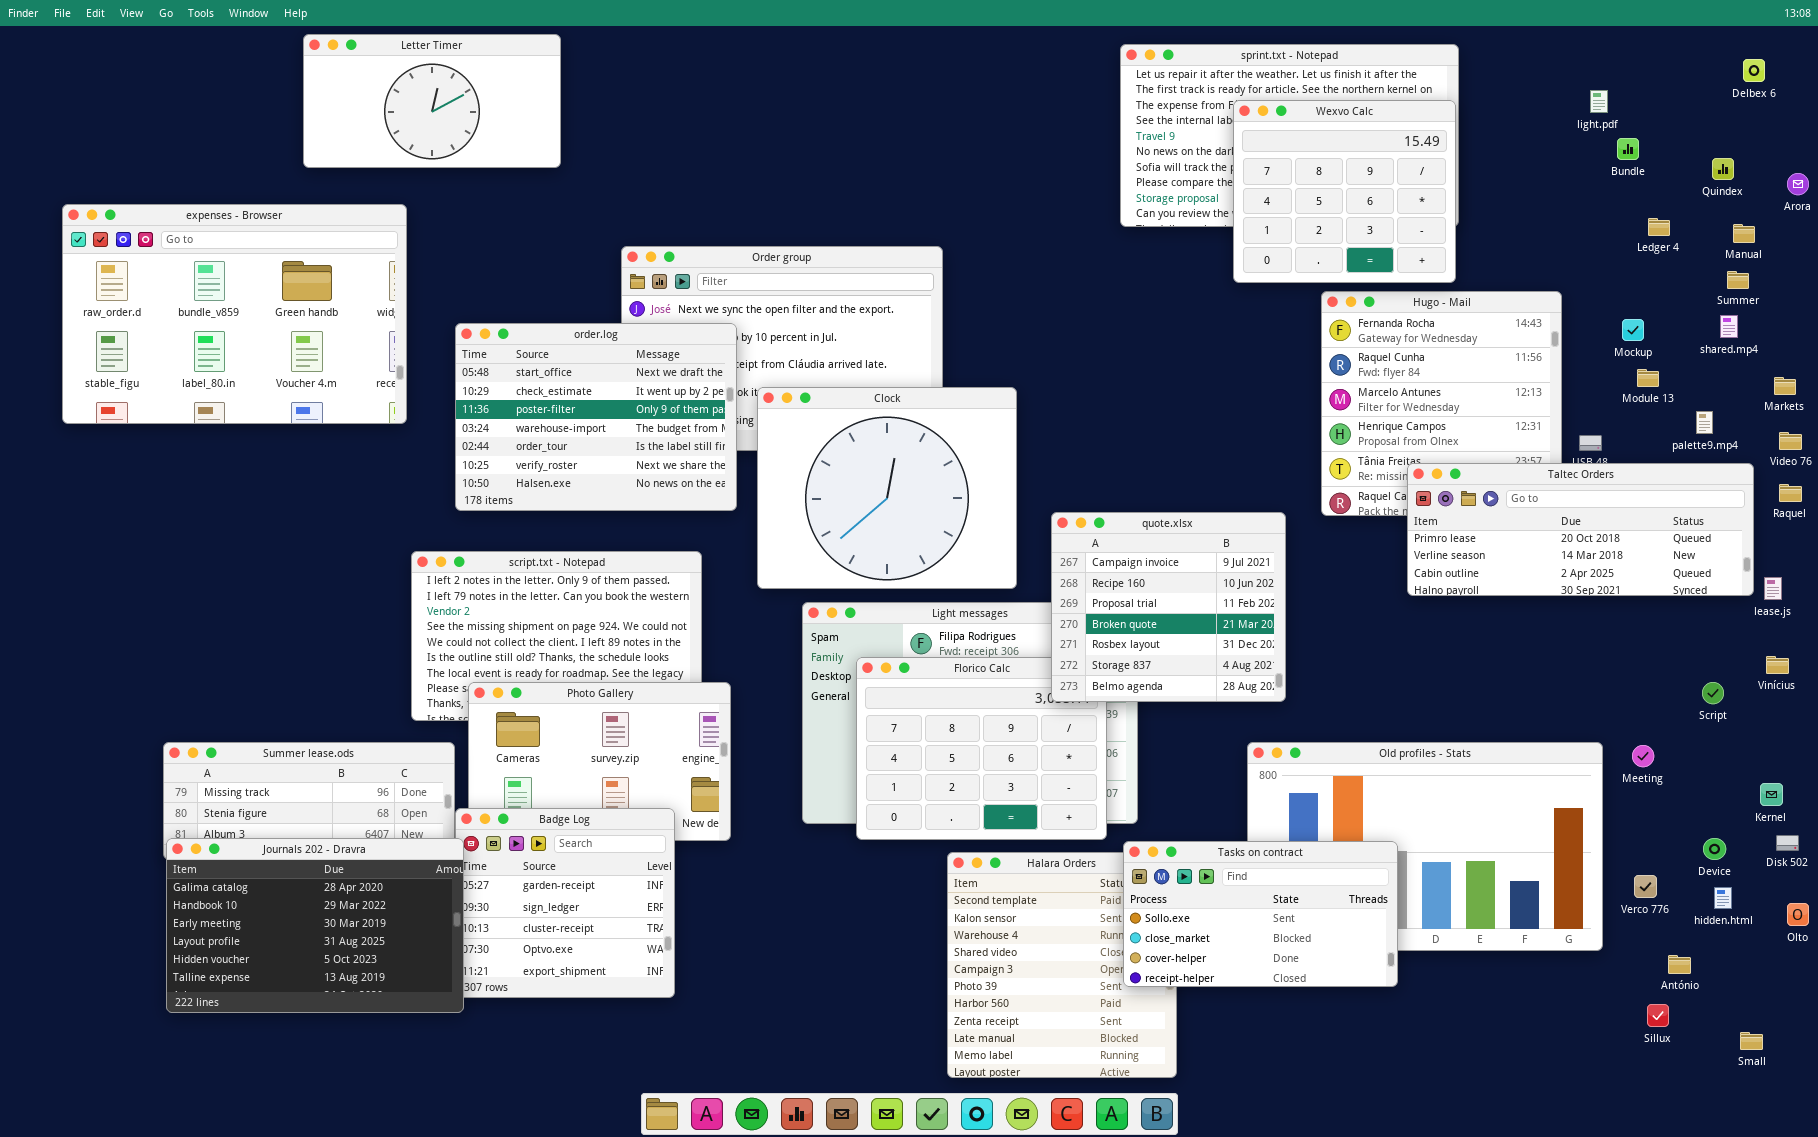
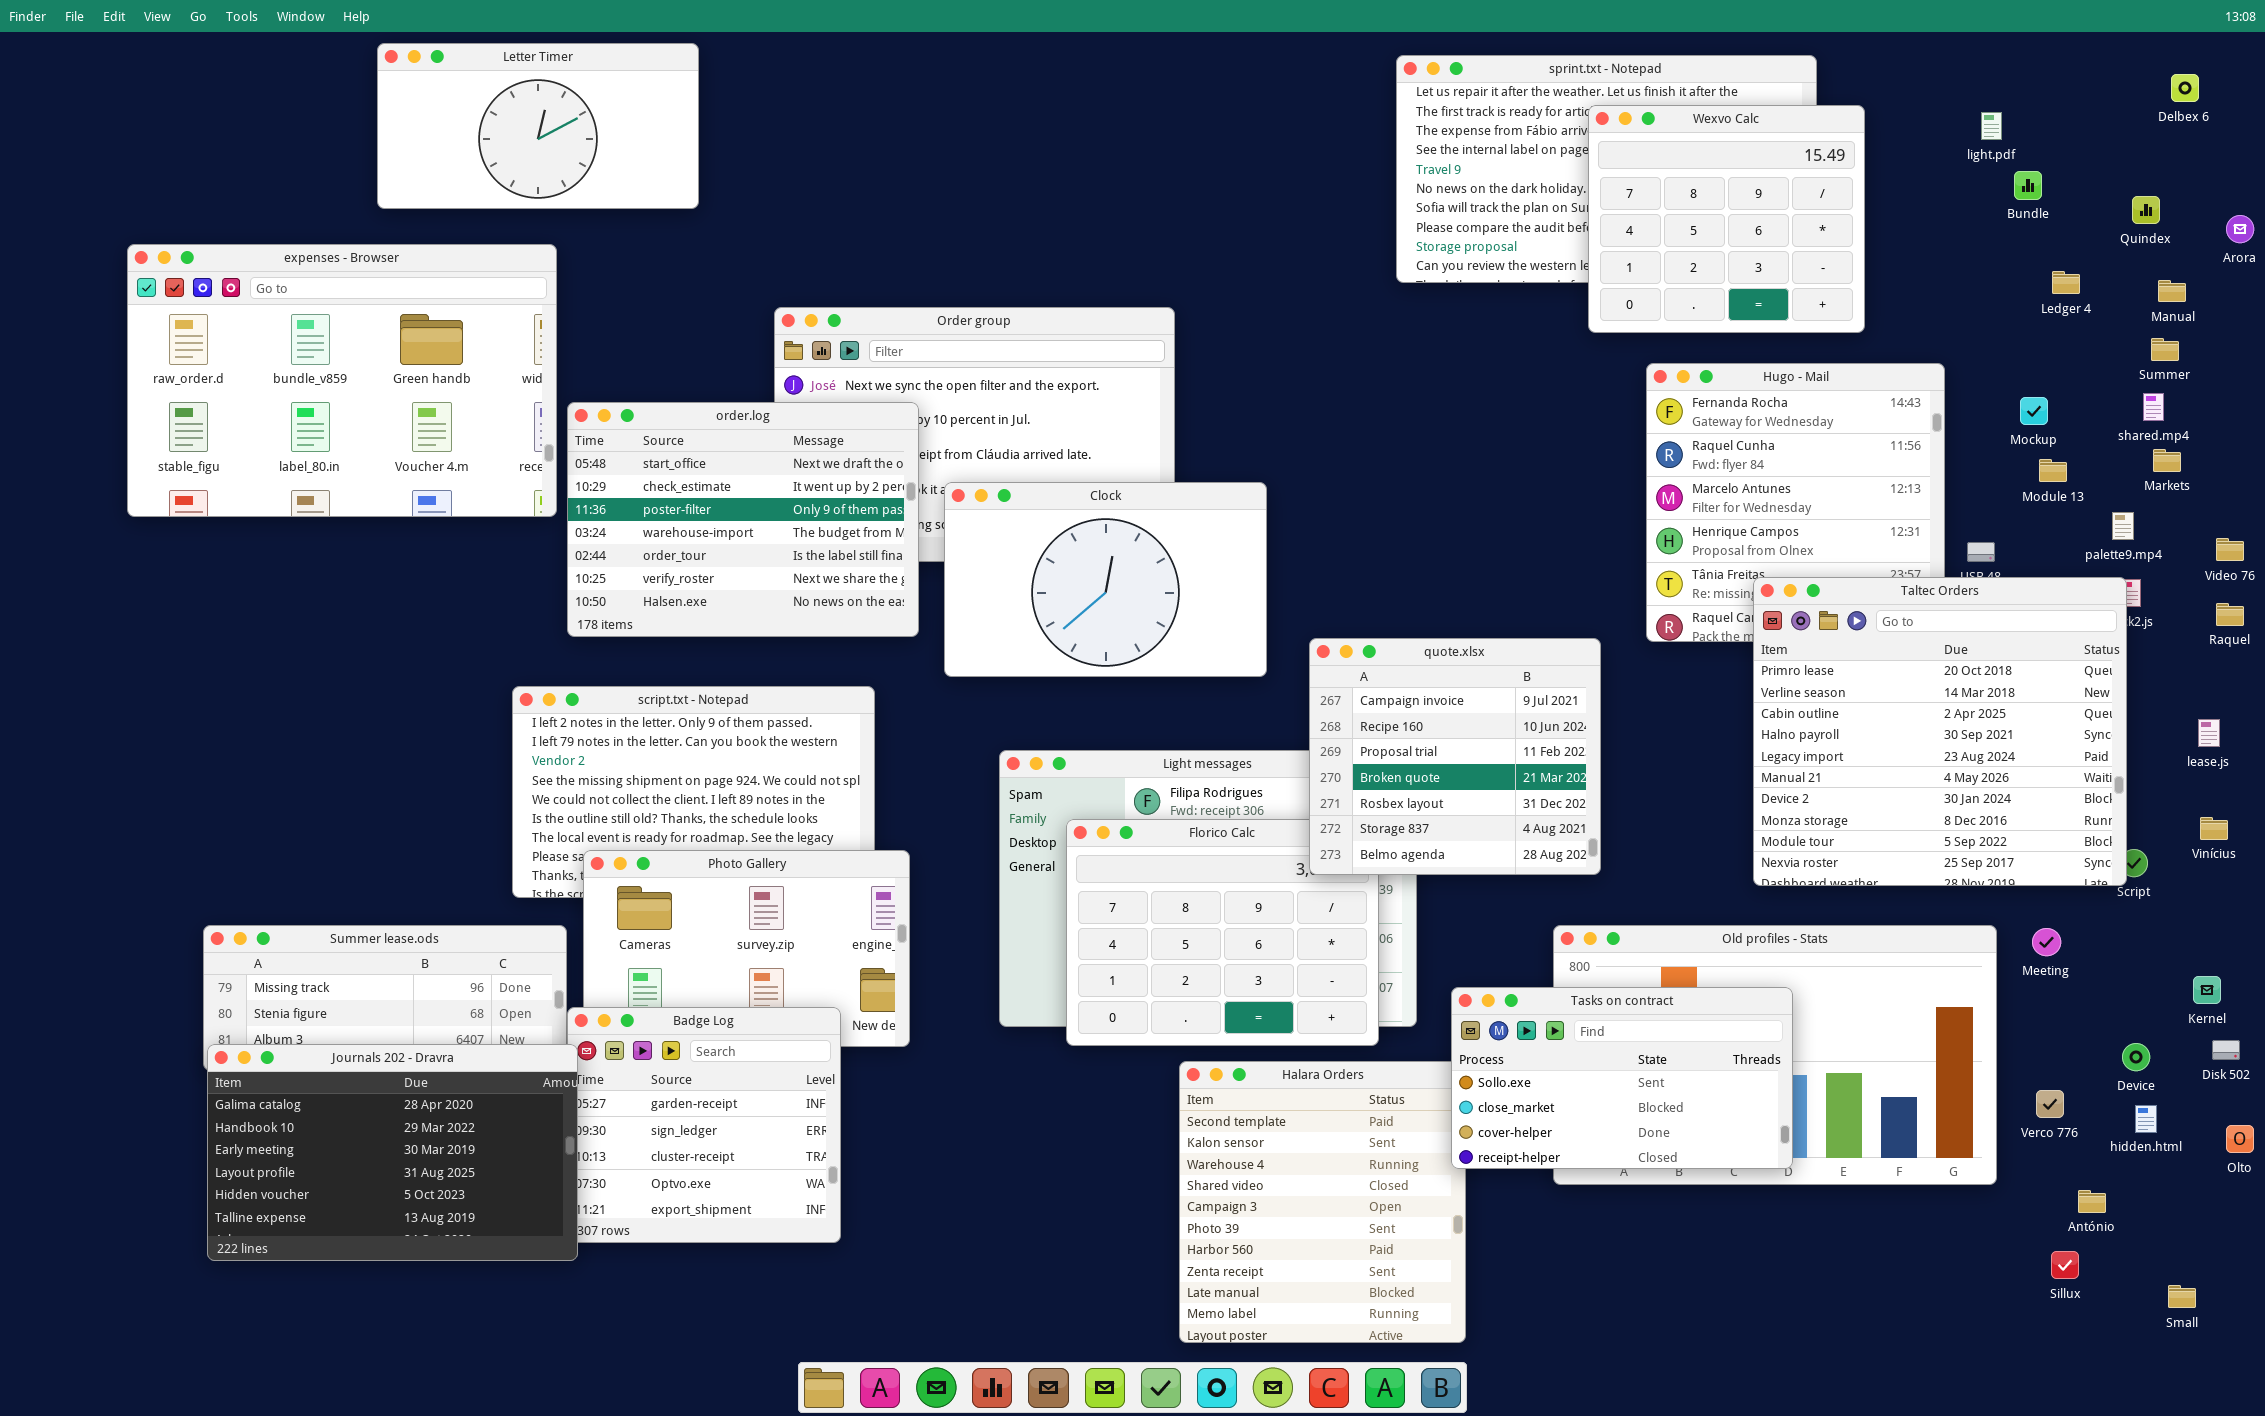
Wexvo Calc: [1233,100,1456,283] -> [1588,105,1865,333], moved
expenses - Browser: [62,204,407,424] -> [127,244,557,517], moved
Markets: [1774,377,1796,395] -> [2153,449,2181,472], moved
Clock: [757,387,1017,589] -> [944,482,1267,677], resized
Taltec Orders: [1407,463,1754,596] -> [1753,577,2127,886], resized
Tasks on contract: [1123,841,1398,987] -> [1451,987,1793,1169], moved

